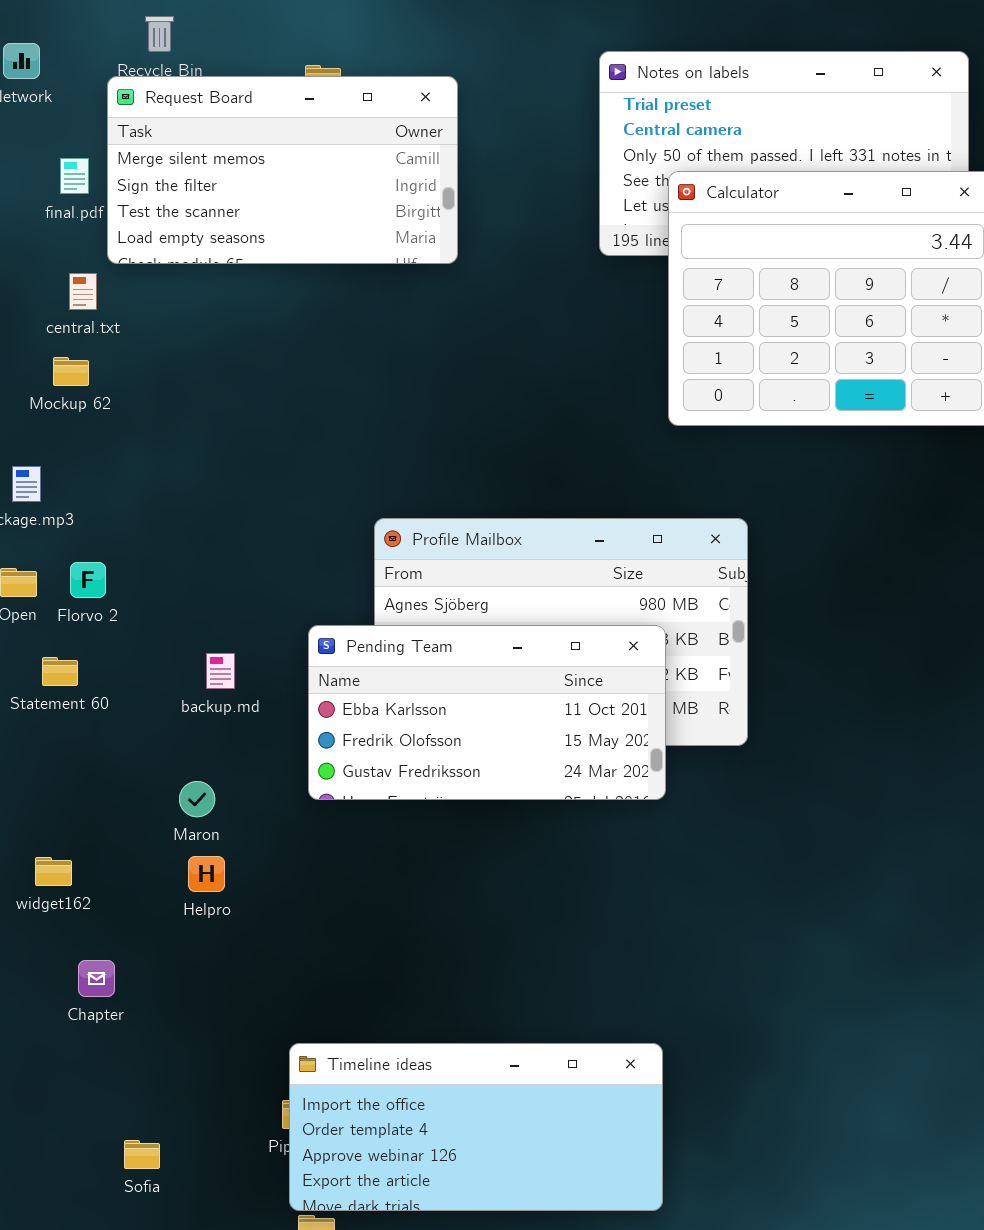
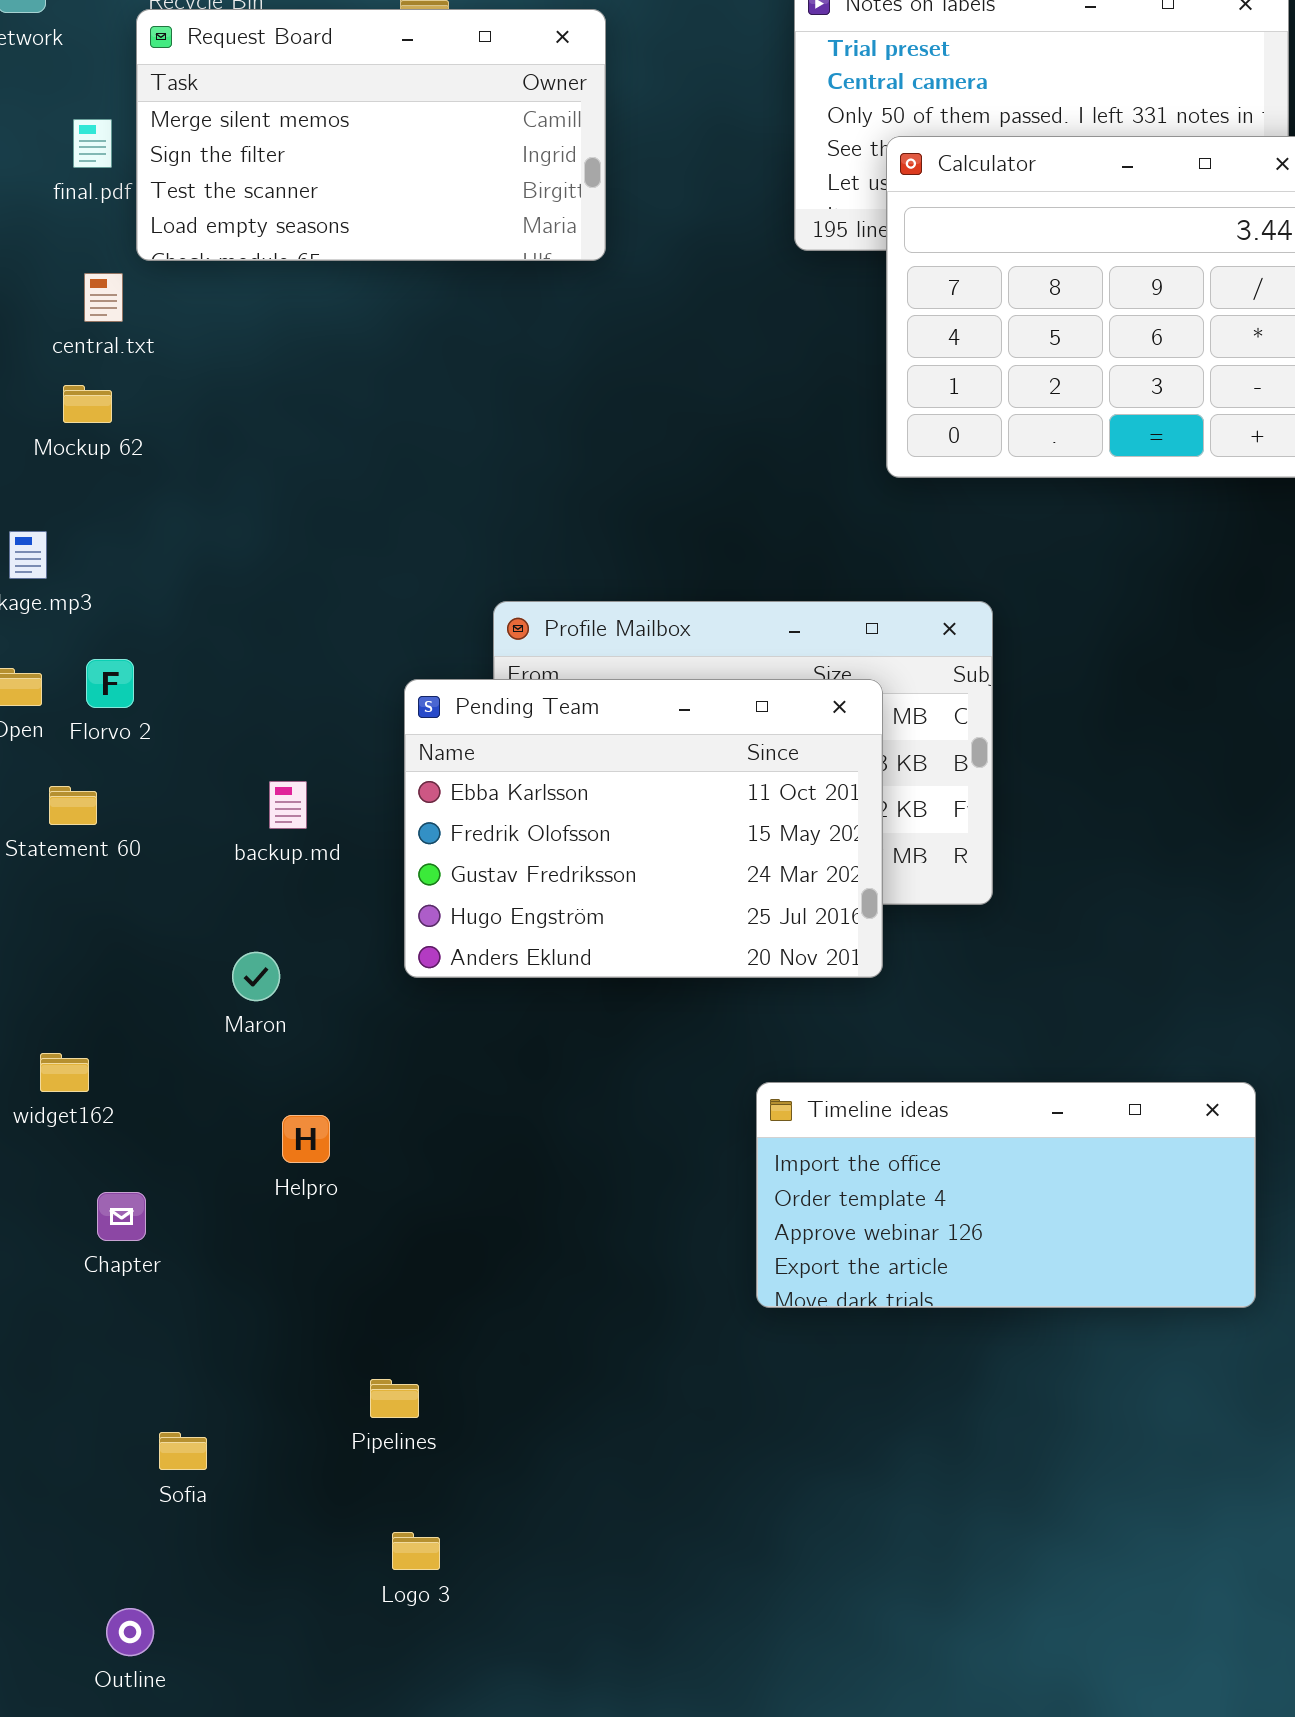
Pending Team: [308,625,666,800] -> [404,679,883,978], resized
Helpro: [188,856,225,892] -> [282,1115,330,1163], moved
Timeline ideas: [289,1043,663,1211] -> [756,1082,1256,1308], moved

